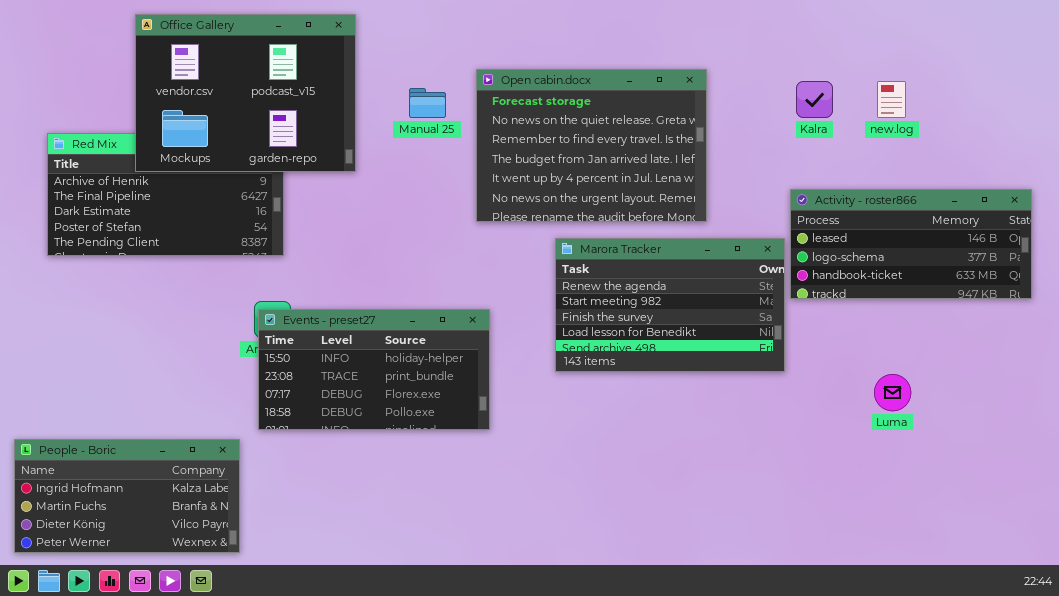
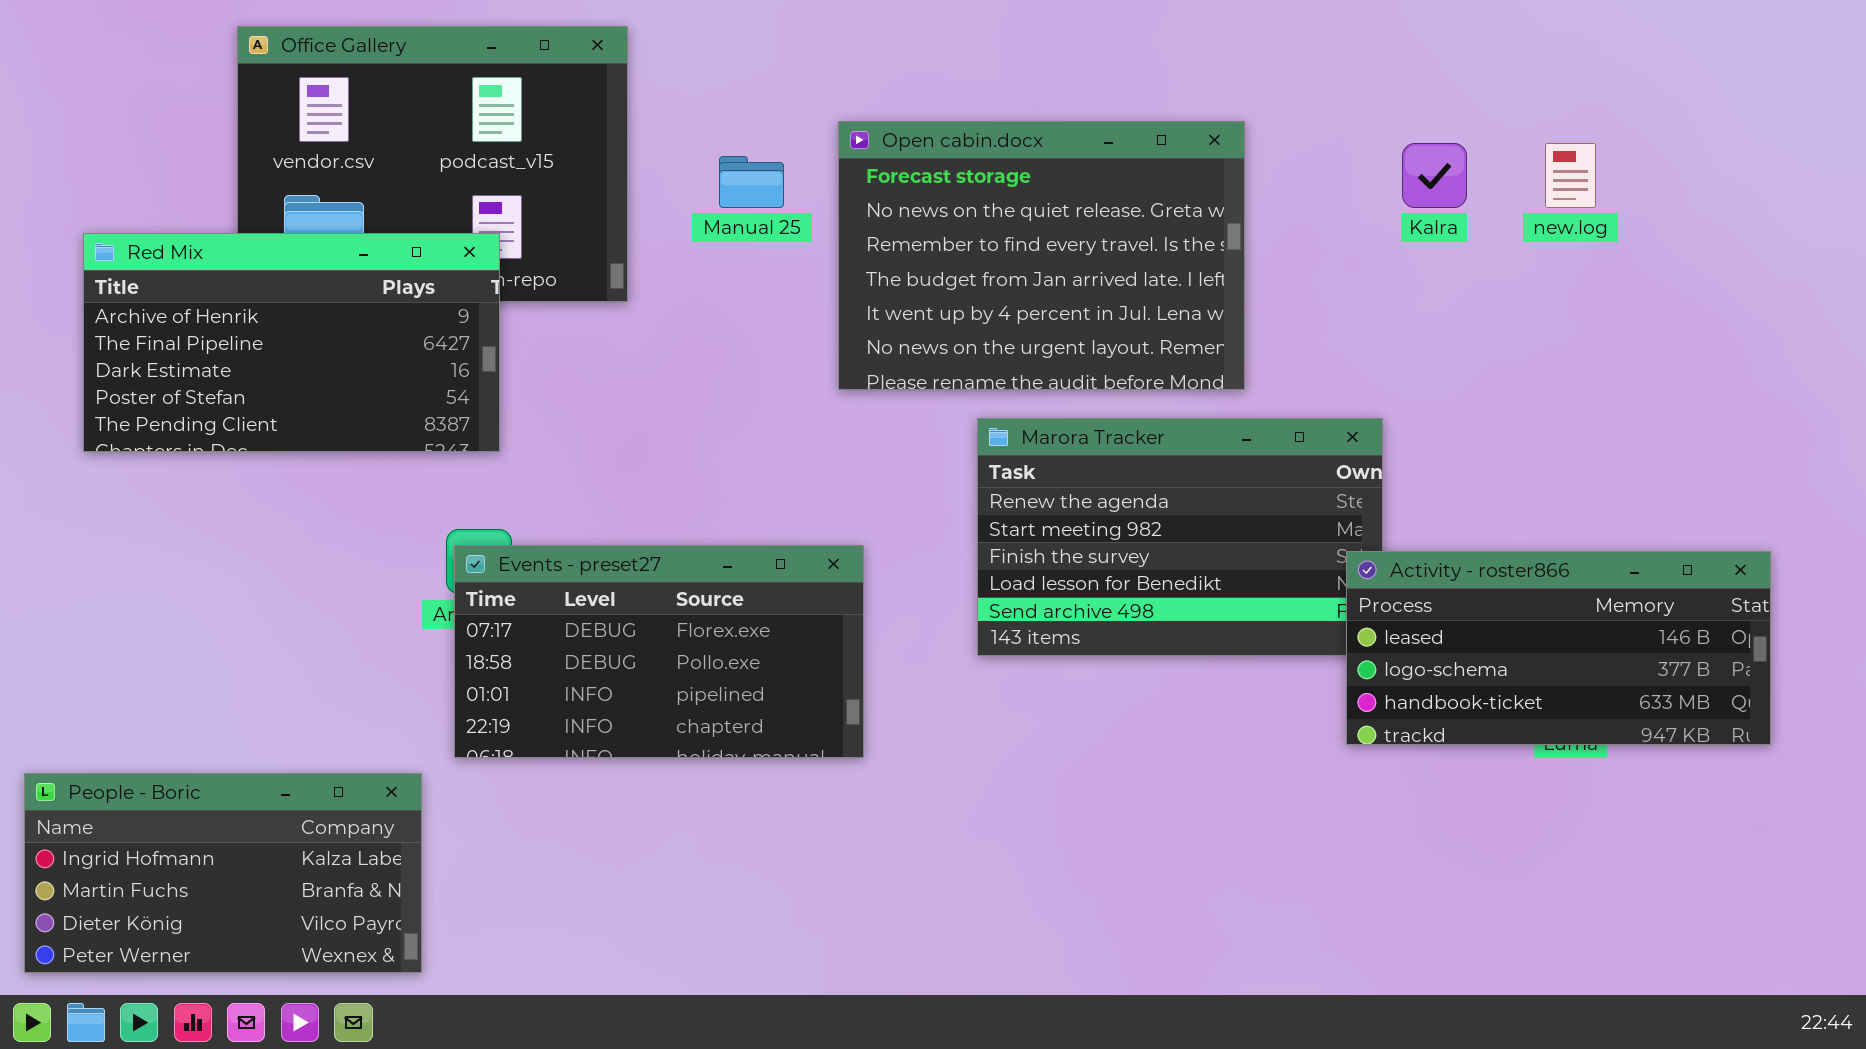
Red Mix: [47,133,284,256] -> [83,233,500,452], raised
Activity - roster866: [790,189,1032,299] -> [1346,551,1771,745], moved
Events - preset27: [258,309,490,430] -> [454,545,864,758], scrolled down 2 rows

